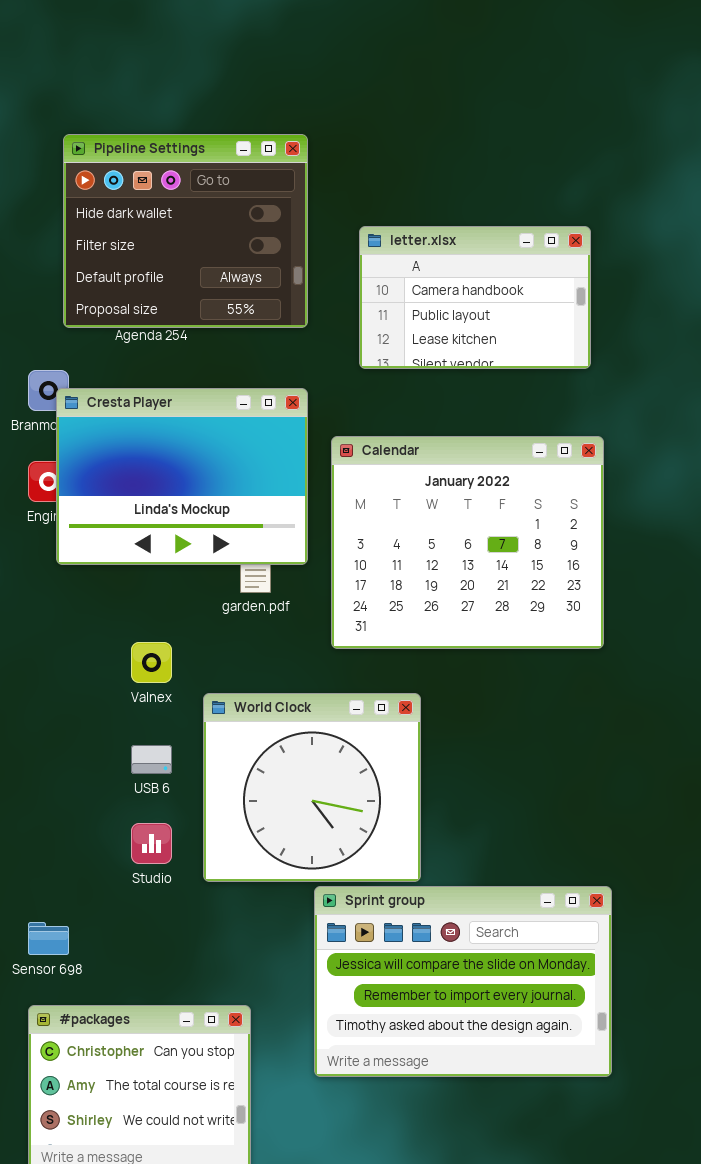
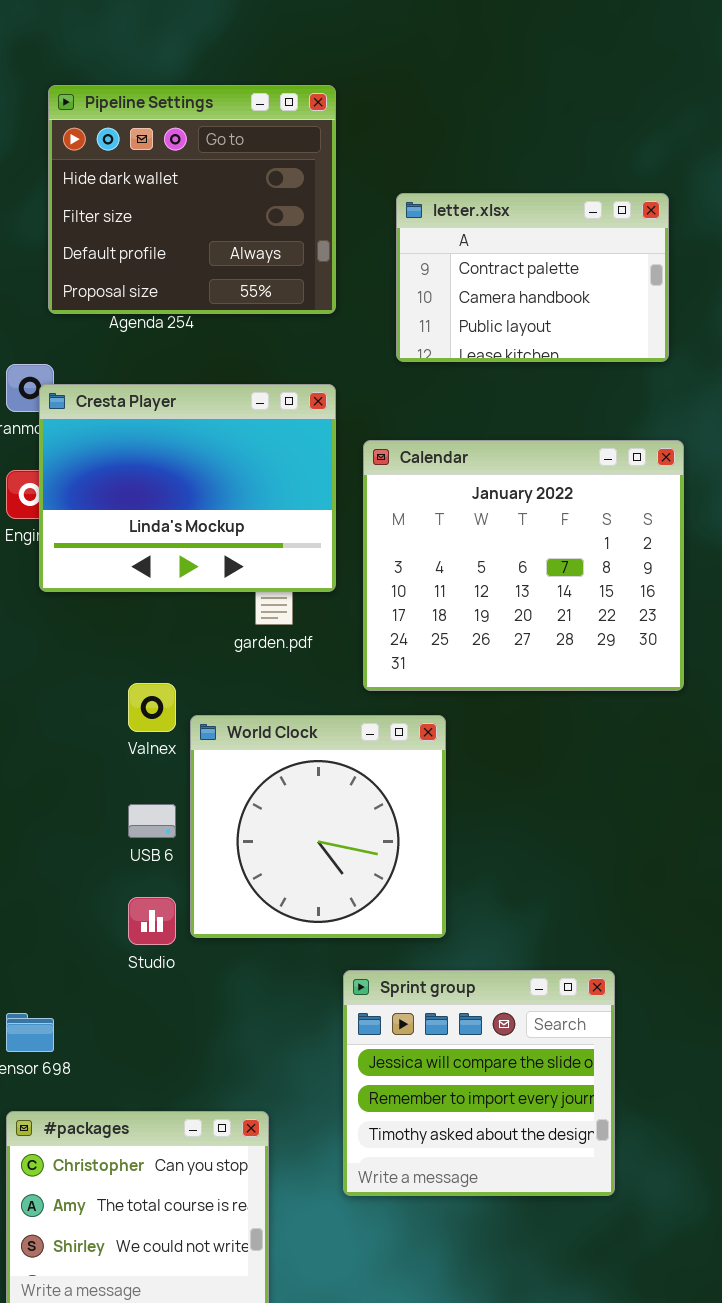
letter.xlsx: [359,226,591,369] -> [396,193,669,362], scrolled up 1 row
World Clock: [203,693,421,882] -> [190,715,446,938], moved
Sprint group: [314,886,612,1077] -> [343,970,615,1196], resized

